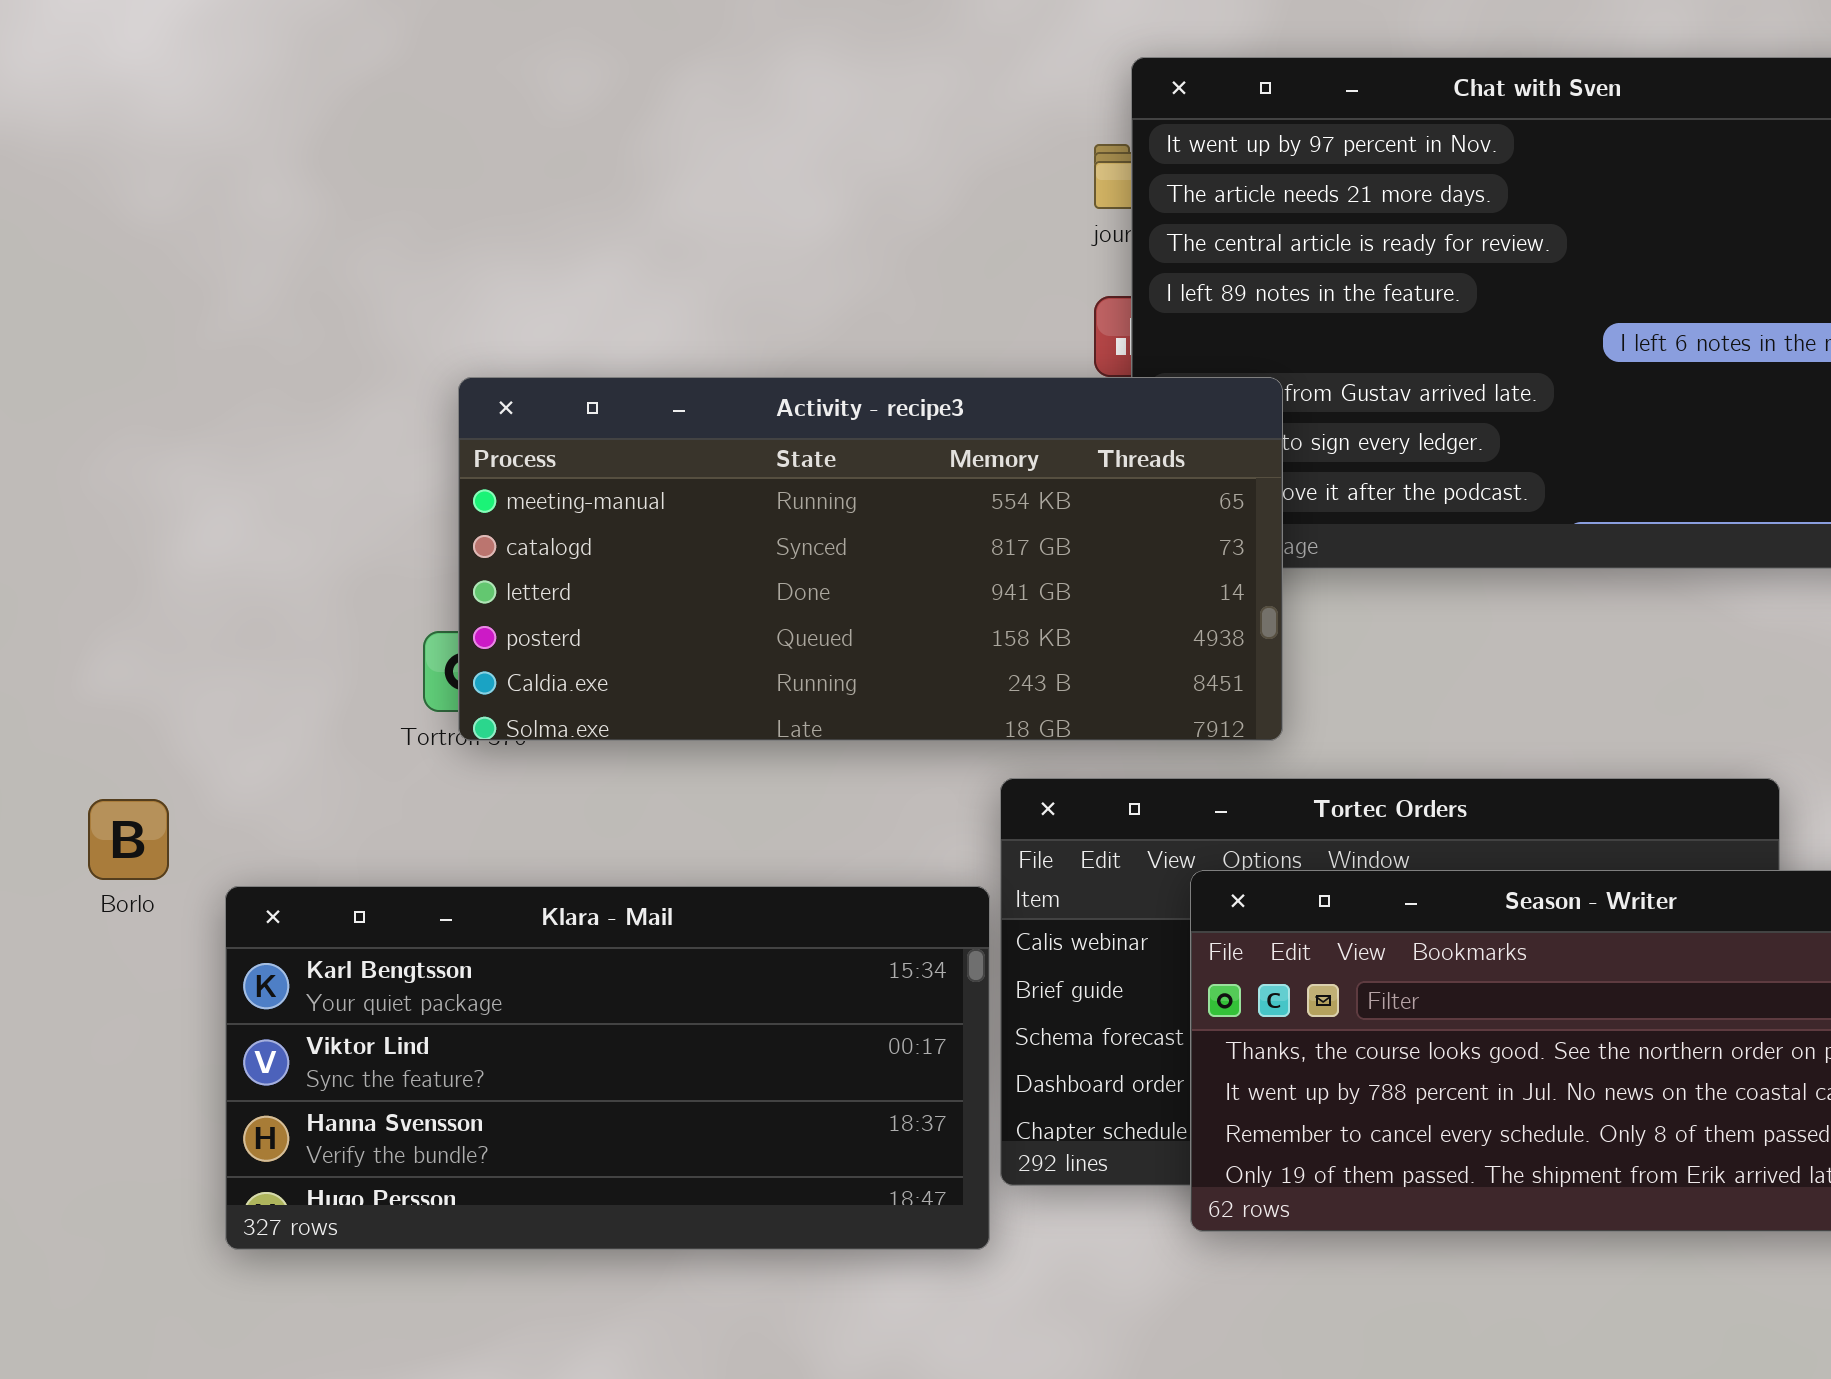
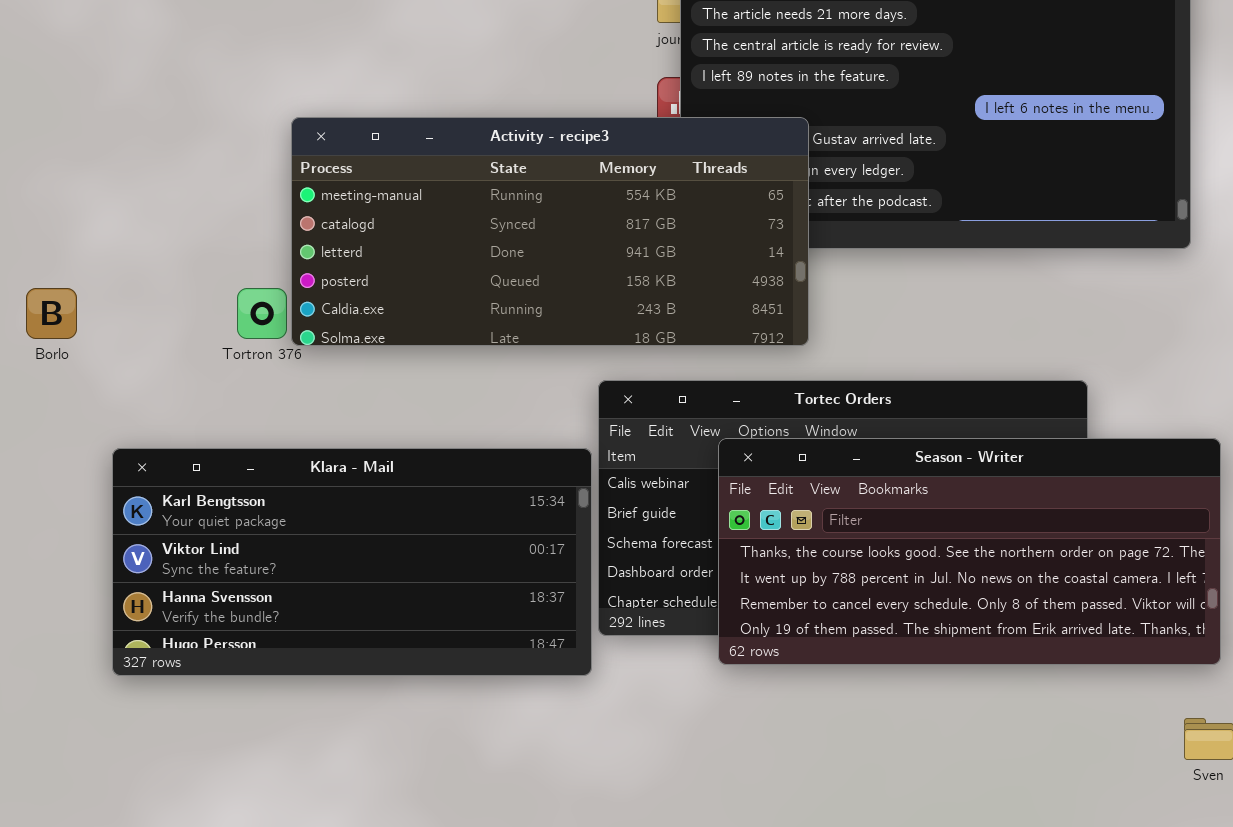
Activity - recipe3: [458,377,1283,741] -> [291,117,809,346], moved
Borlo: [88,799,169,880] -> [26,288,77,339], moved

